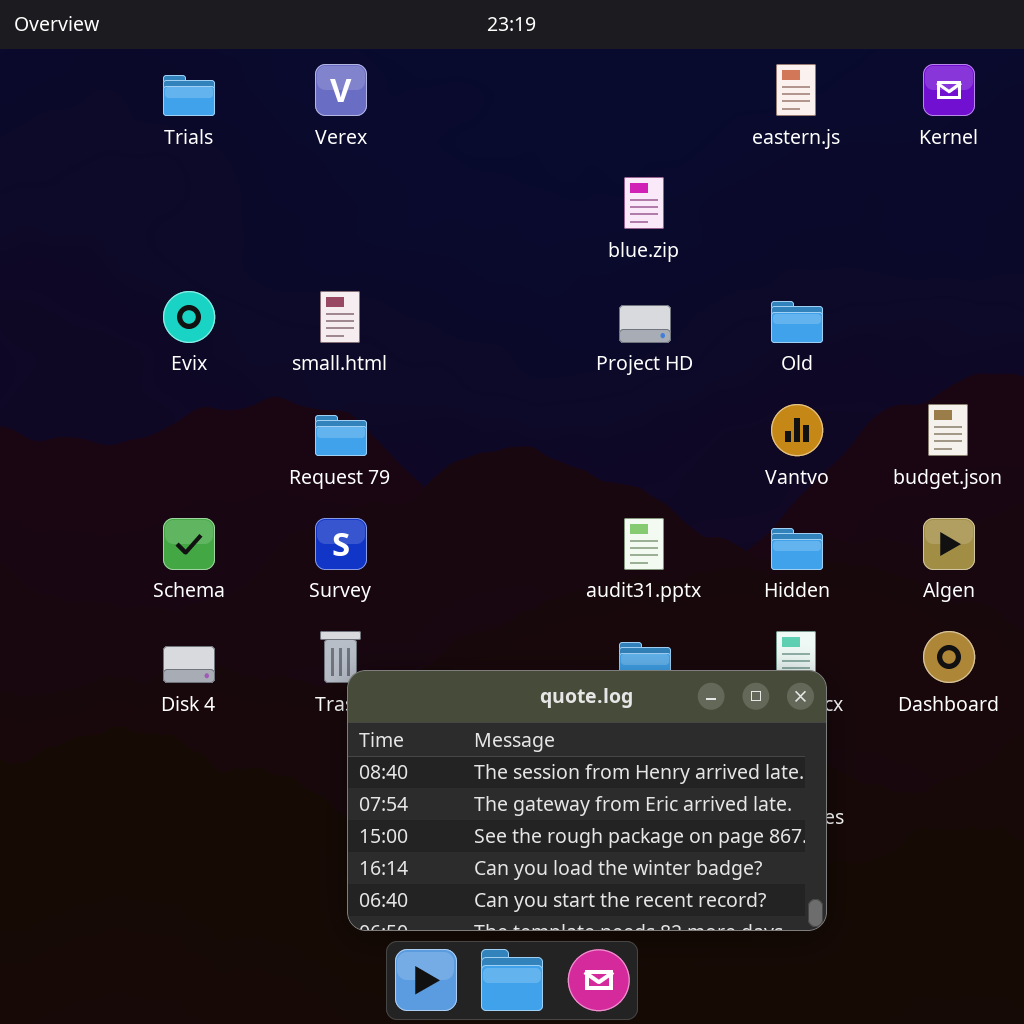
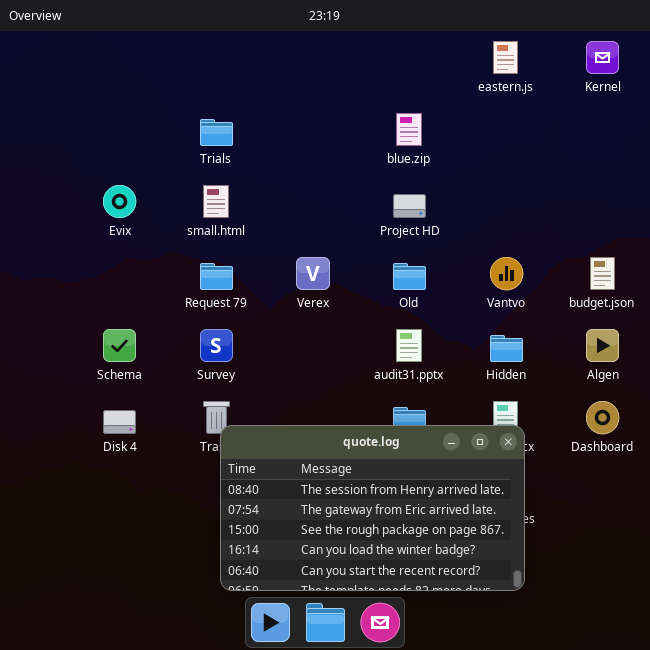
Verex: [315,64,367,116] -> [296,257,330,290], moved
Trials: [163,75,215,116] -> [200,119,233,146], moved
Old: [771,301,823,343] -> [393,263,426,290], moved

